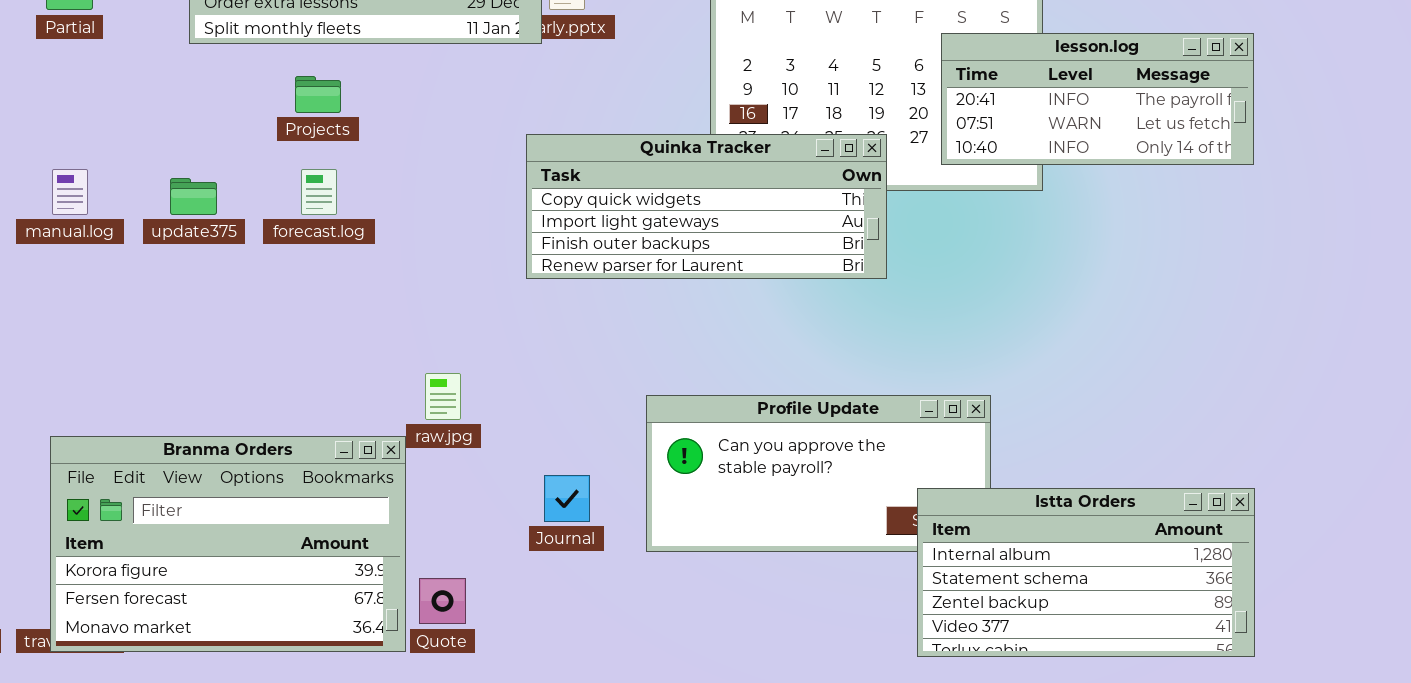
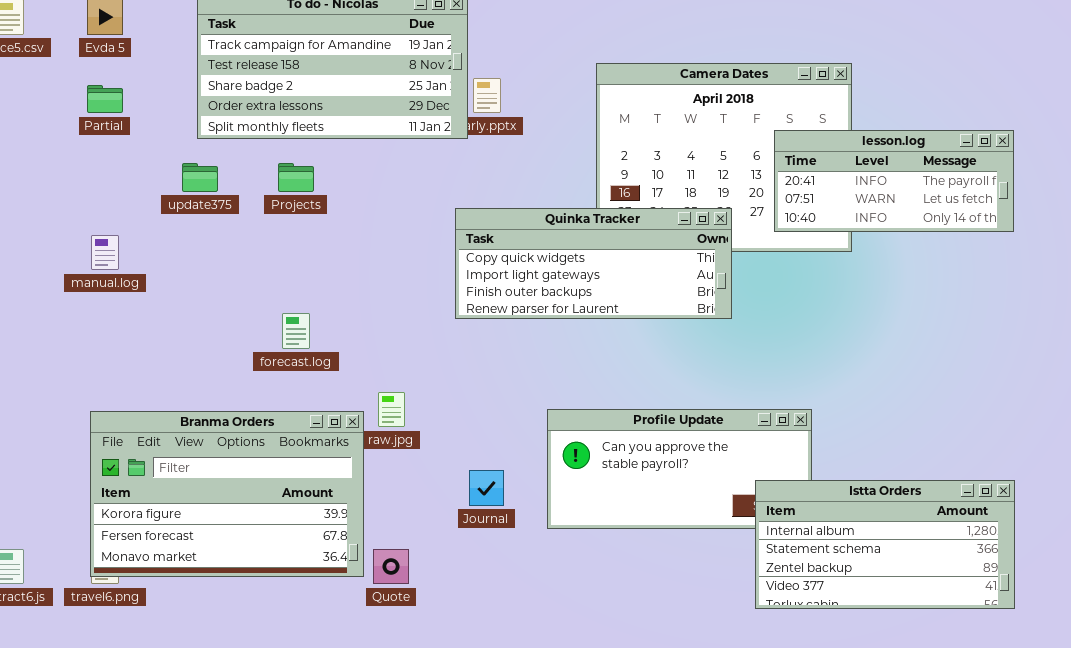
forecast.log: [301,169,337,215] -> [282,313,310,349], moved
update375: [170,178,217,215] -> [182,163,218,192], moved
Branma Orders: [50,436,406,652] -> [90,411,364,577], moved

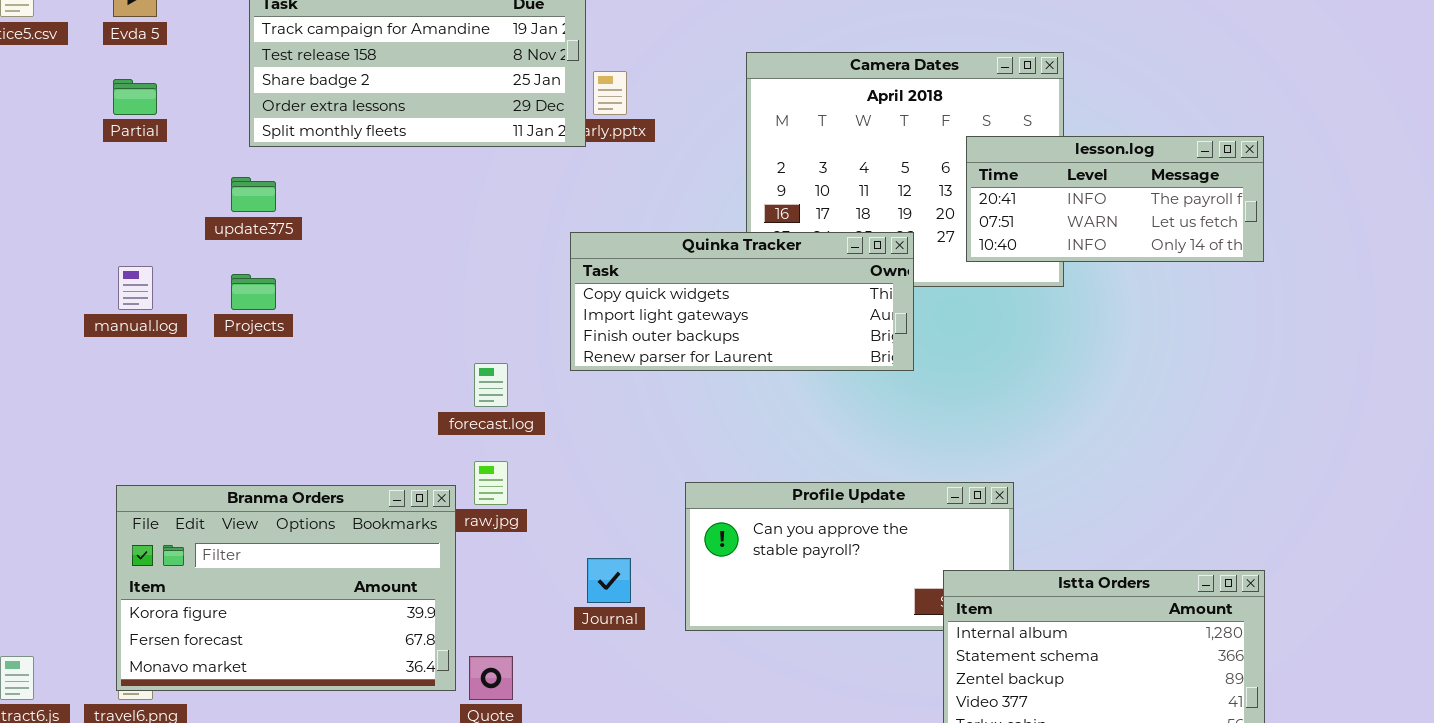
Projects: [278,163,314,192] -> [231,274,276,310], moved
forecast.log: [282,313,310,349] -> [474,363,508,407], moved

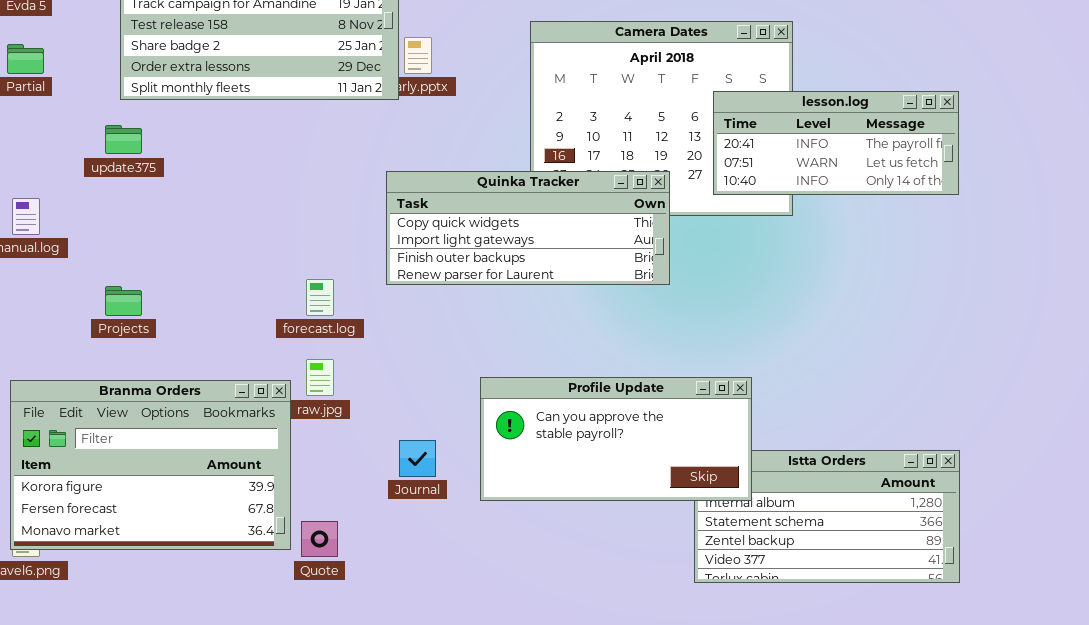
Projects: [231,274,276,310] -> [105,286,142,316], moved
Profile Update: [685,482,1014,631] -> [480,377,752,501], raised

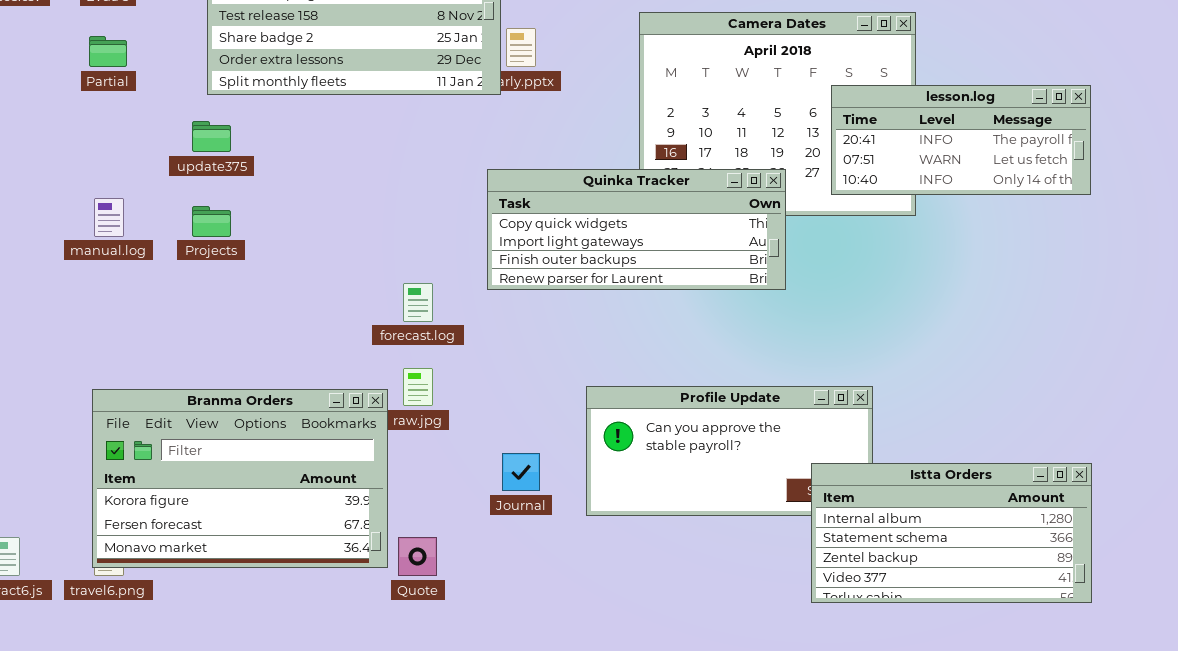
Projects: [105,286,142,316] -> [192,206,231,237], moved
Istta Orders: [694,450,960,583] -> [811,463,1092,603], raised

